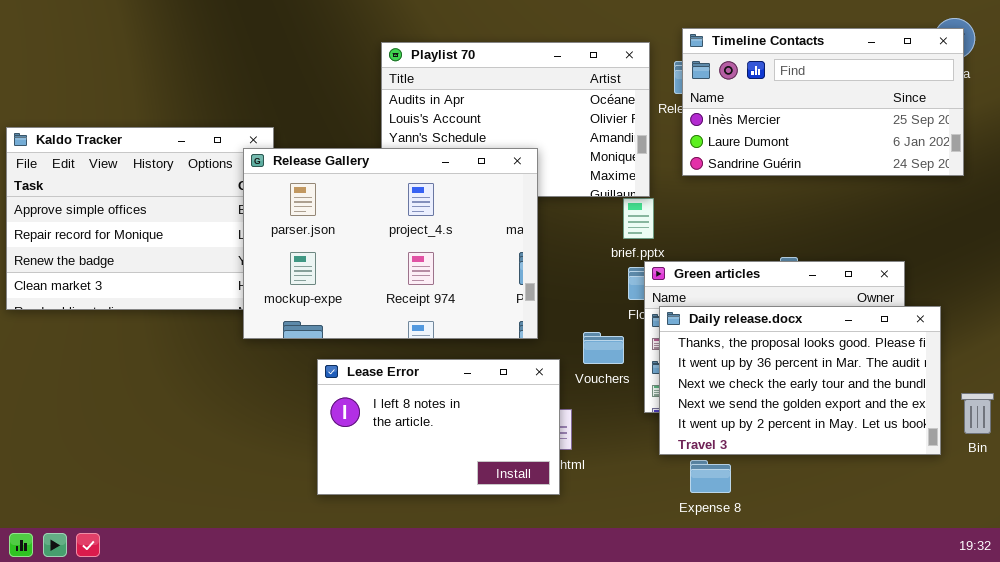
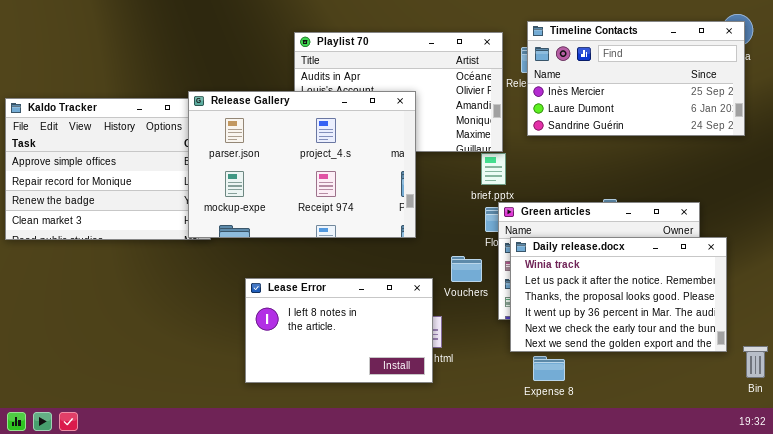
Release Gallery: [243,148,538,339] -> [188,91,416,238], moved
Daily release.docx: [659,306,941,455] -> [510,237,727,352], scrolled up 2 rows
Bin: [961,393,994,434] -> [743,346,768,378], moved

